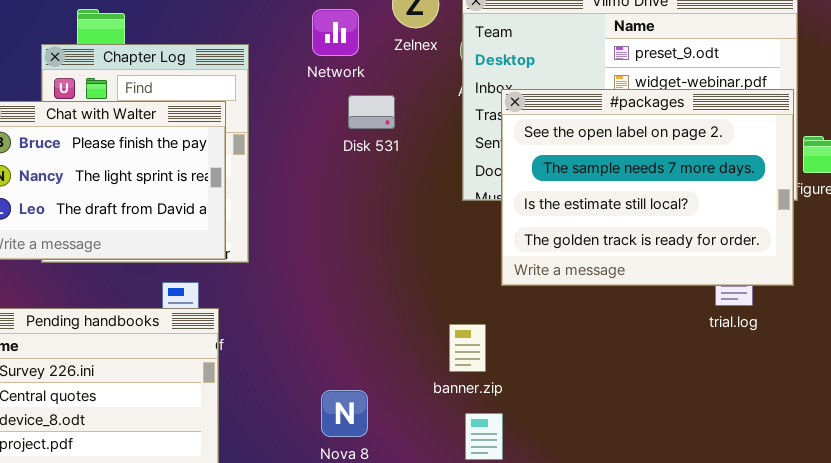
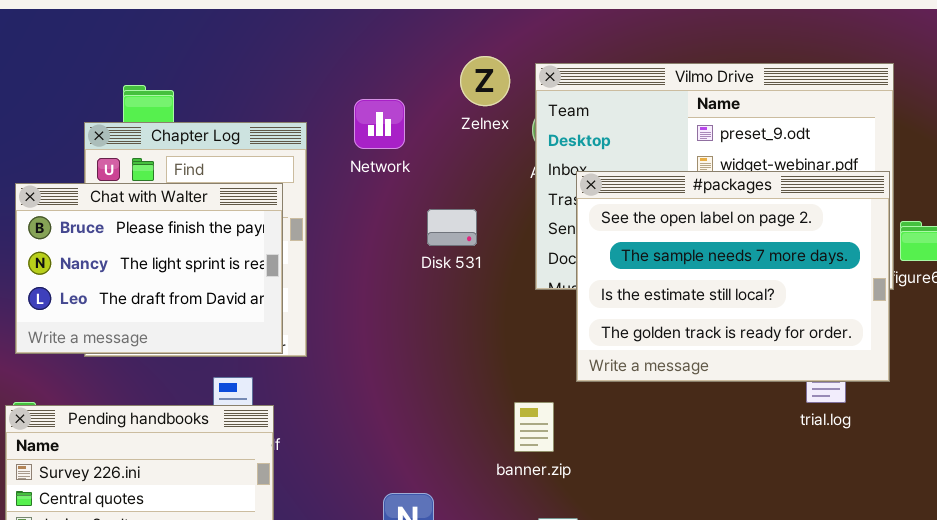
Network: [312,9,359,56] -> [354,99,405,149], moved
Disk 531: [348,95,395,129] -> [427,209,477,246], moved
banner.zip: [449,324,486,372] -> [514,402,554,452], moved

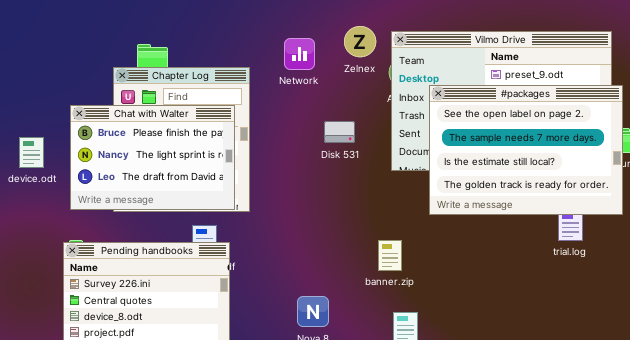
Network: [354,99,405,149] -> [284,38,315,70], moved
#packages: [576,171,890,382] -> [429,85,623,215], moved

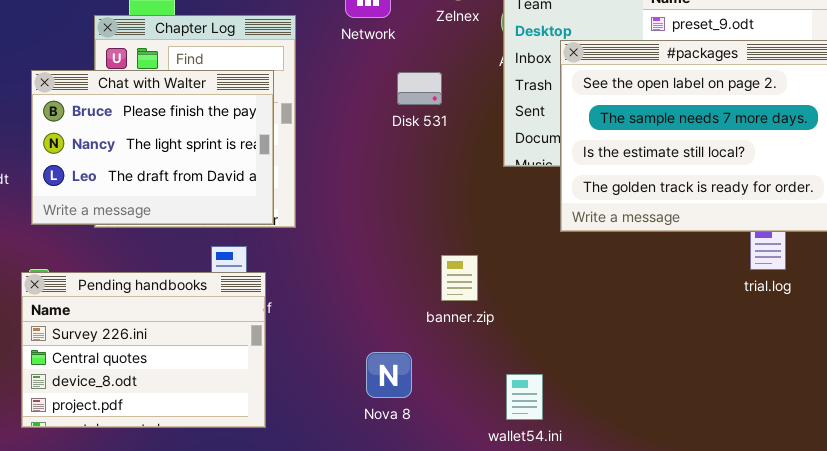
Disk 531: [324,121,355,143] -> [397,72,442,105], moved
banner.zip: [378,240,402,271] -> [441,255,478,301], moved

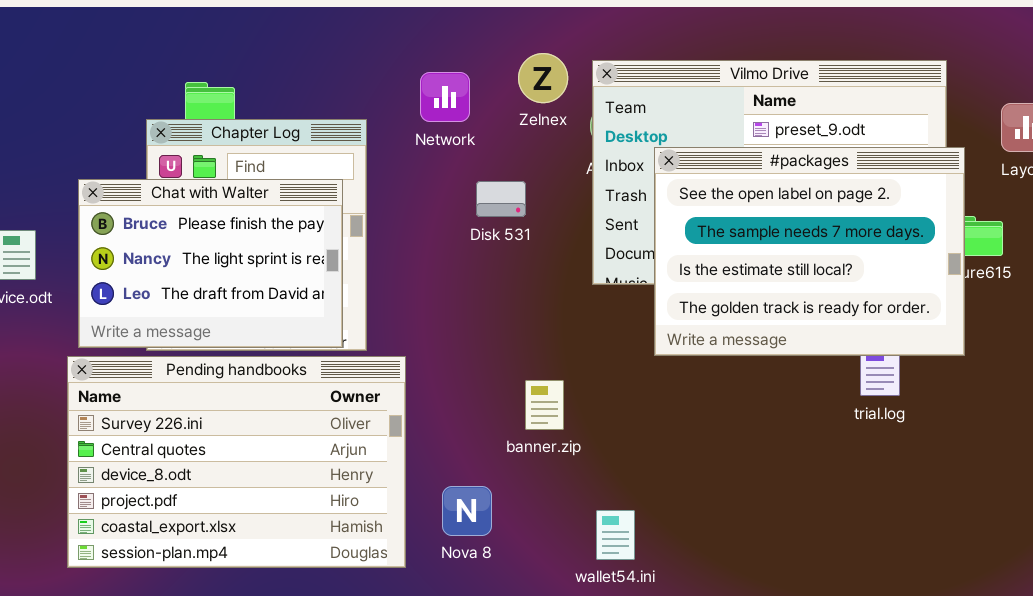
Pending handbooks: [21,272,266,428] -> [67,356,406,568], resized

